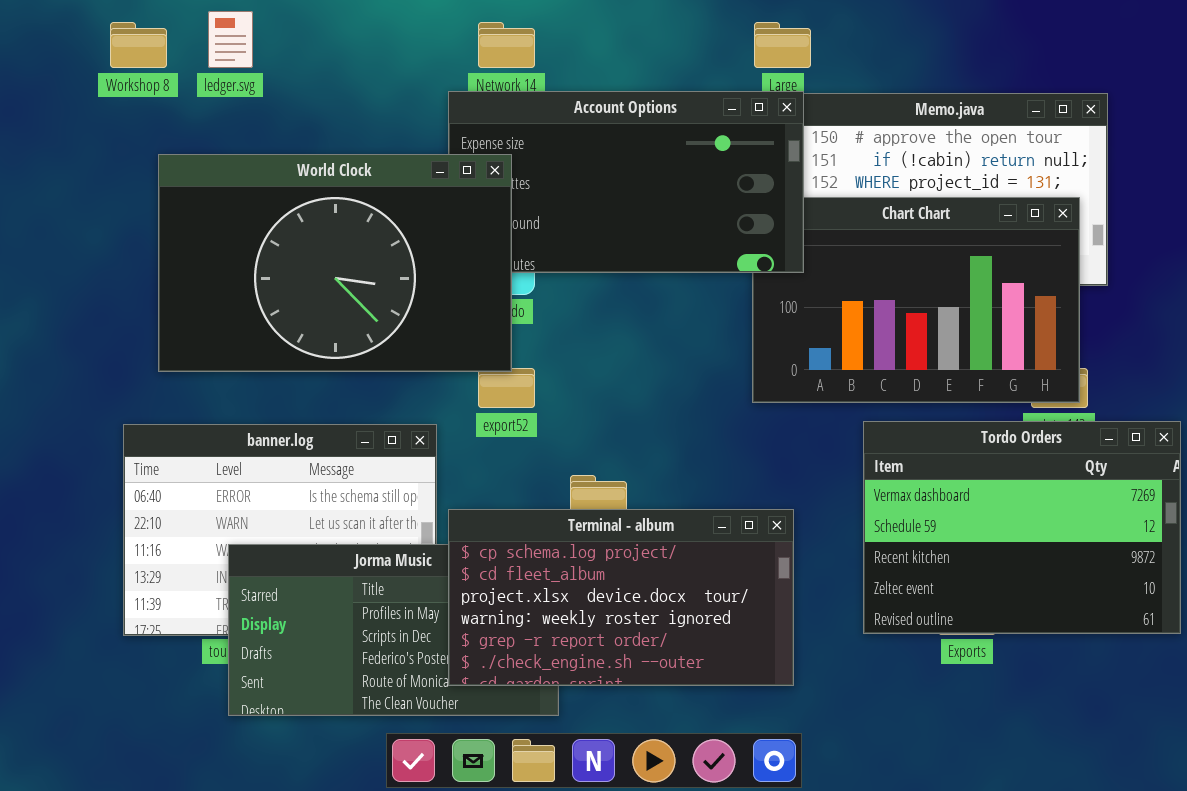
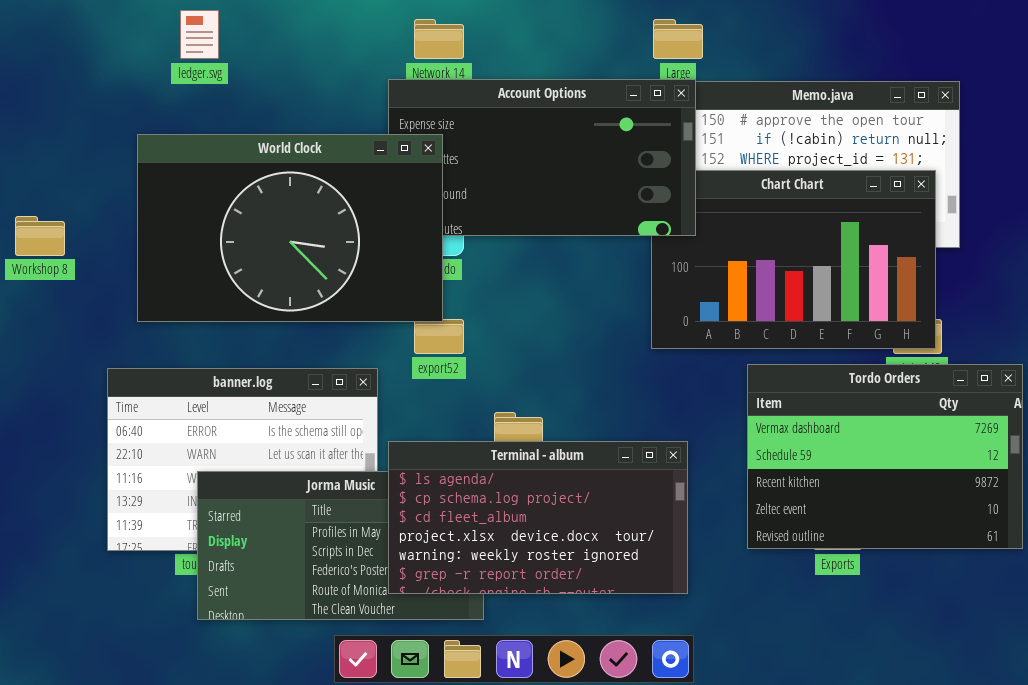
Workshop 8: [110,22,167,68] -> [15,216,65,256], moved
Terminal - album: [448,509,794,686] -> [388,441,688,594], scrolled up 1 row

